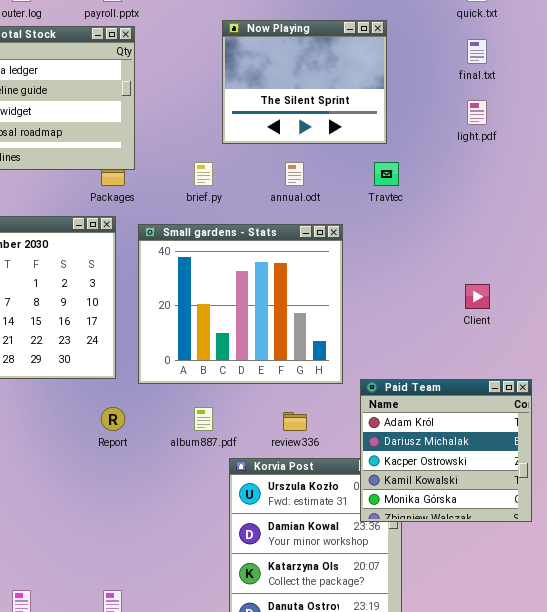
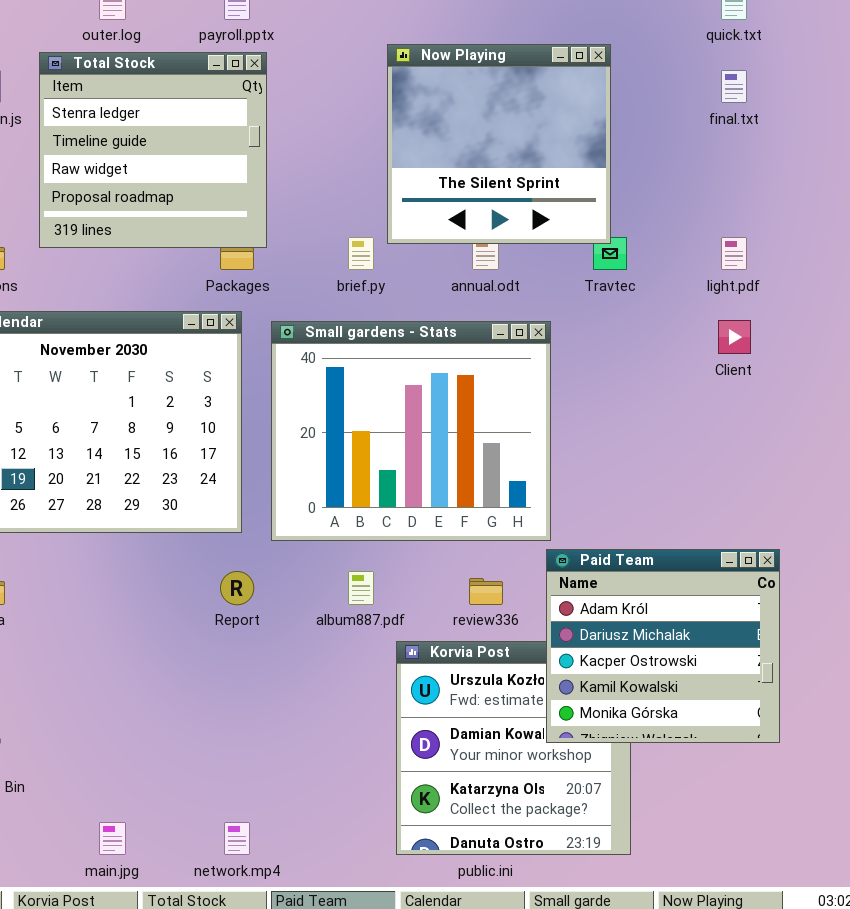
Now Playing: [222,20,387,144] -> [387,44,611,244], resized
light.pdf: [467,100,487,125] -> [721,237,747,270], moved
Client: [465,284,490,309] -> [718,320,751,354], moved
Paid Team: [360,379,532,522] -> [546,549,780,743], moved

